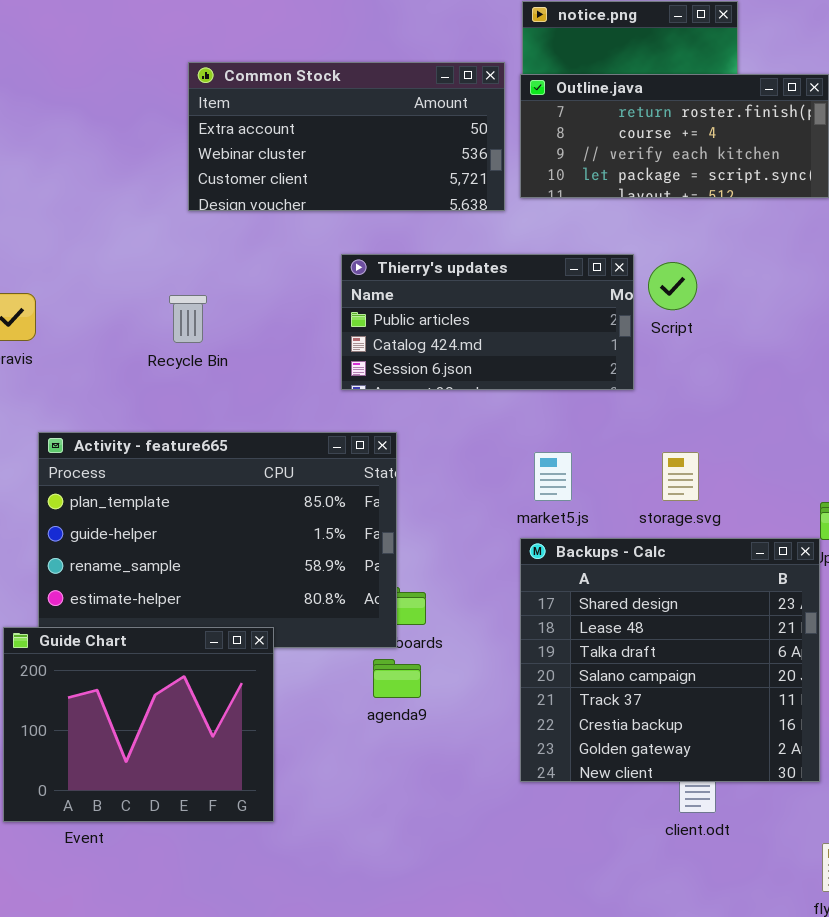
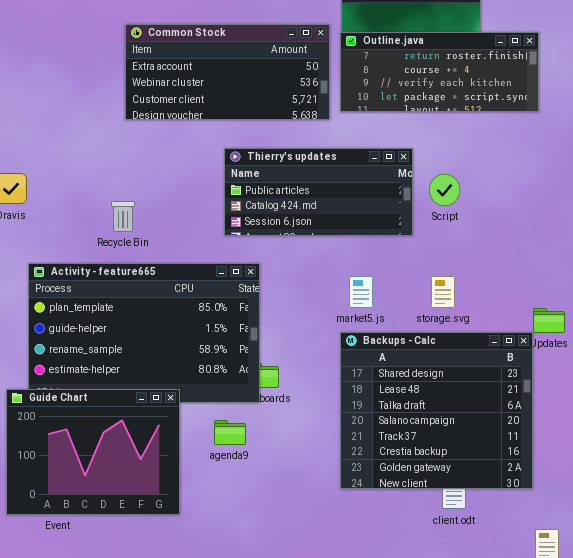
Script: [648,262,697,310] -> [429,174,460,206], moved
Recycle Bin: [169,295,207,343] -> [111,201,135,232], moved
agenda9: [373,659,421,698] -> [214,420,246,445], moved

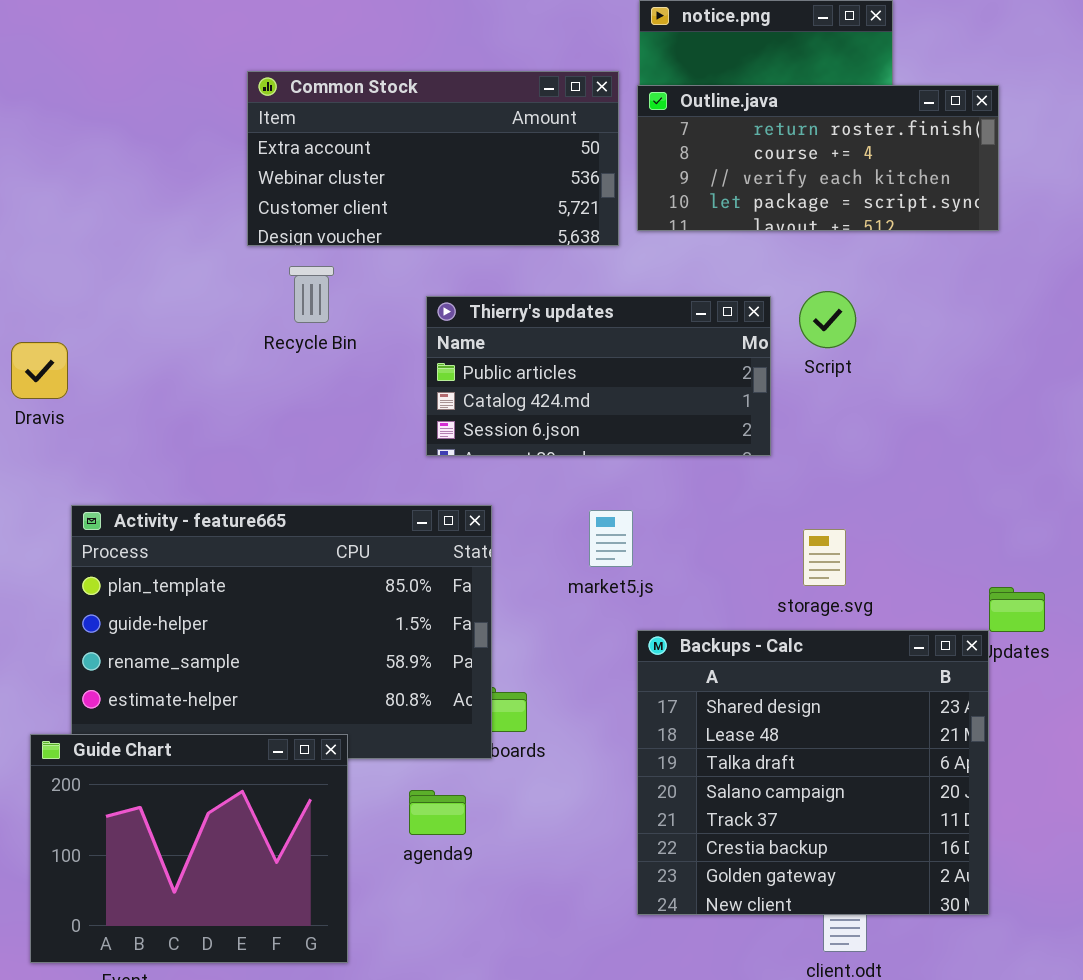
Script: [429,174,460,206] -> [799,291,856,348], moved
Recycle Bin: [111,201,135,232] -> [289,266,334,323], moved
market5.js: [349,276,373,308] -> [589,510,633,567], moved

